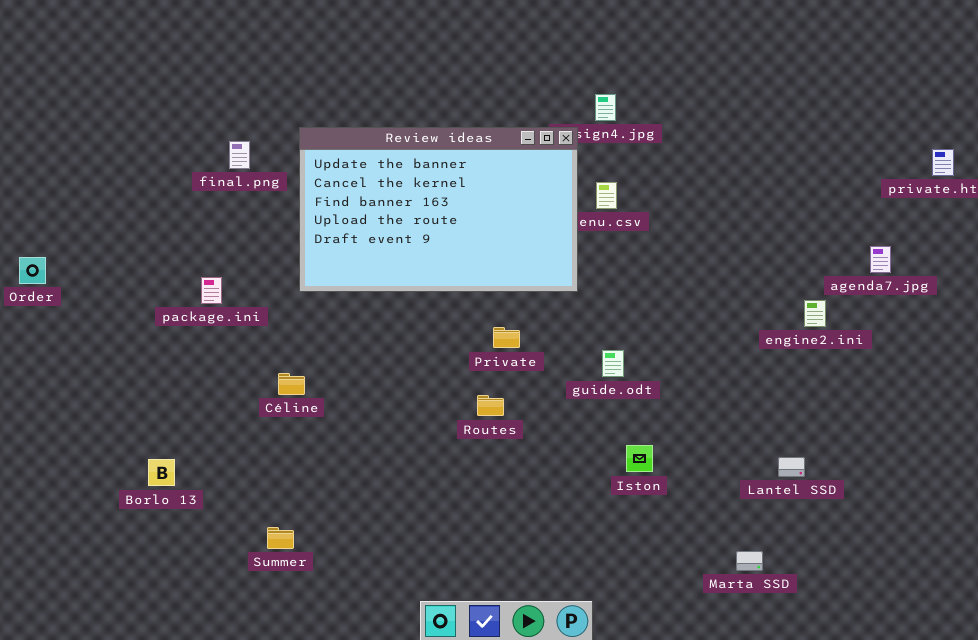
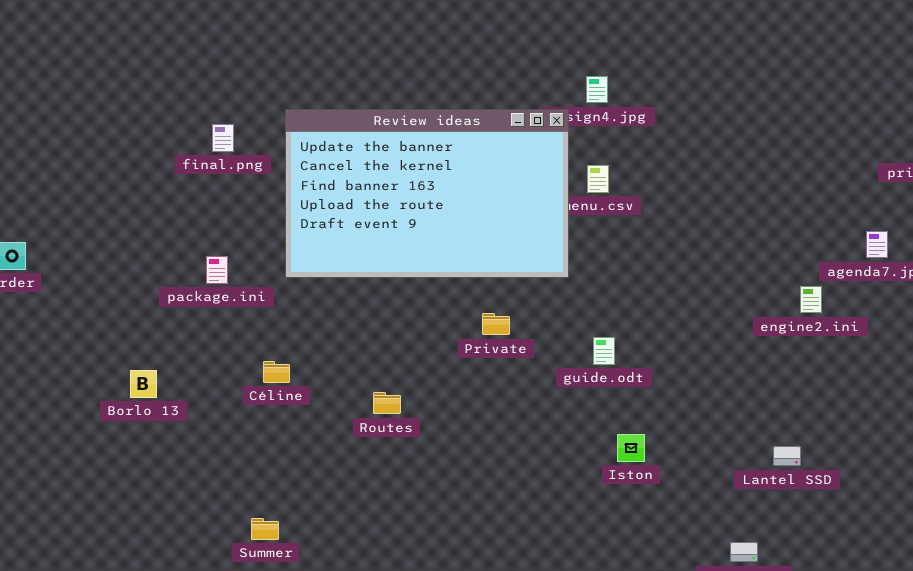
package.ini: [201,277,222,304] -> [206,256,228,284], moved
Routes: [477,395,504,416] -> [373,392,401,414], moved
Borlo 13: [148,459,175,486] -> [130,370,157,398], moved

